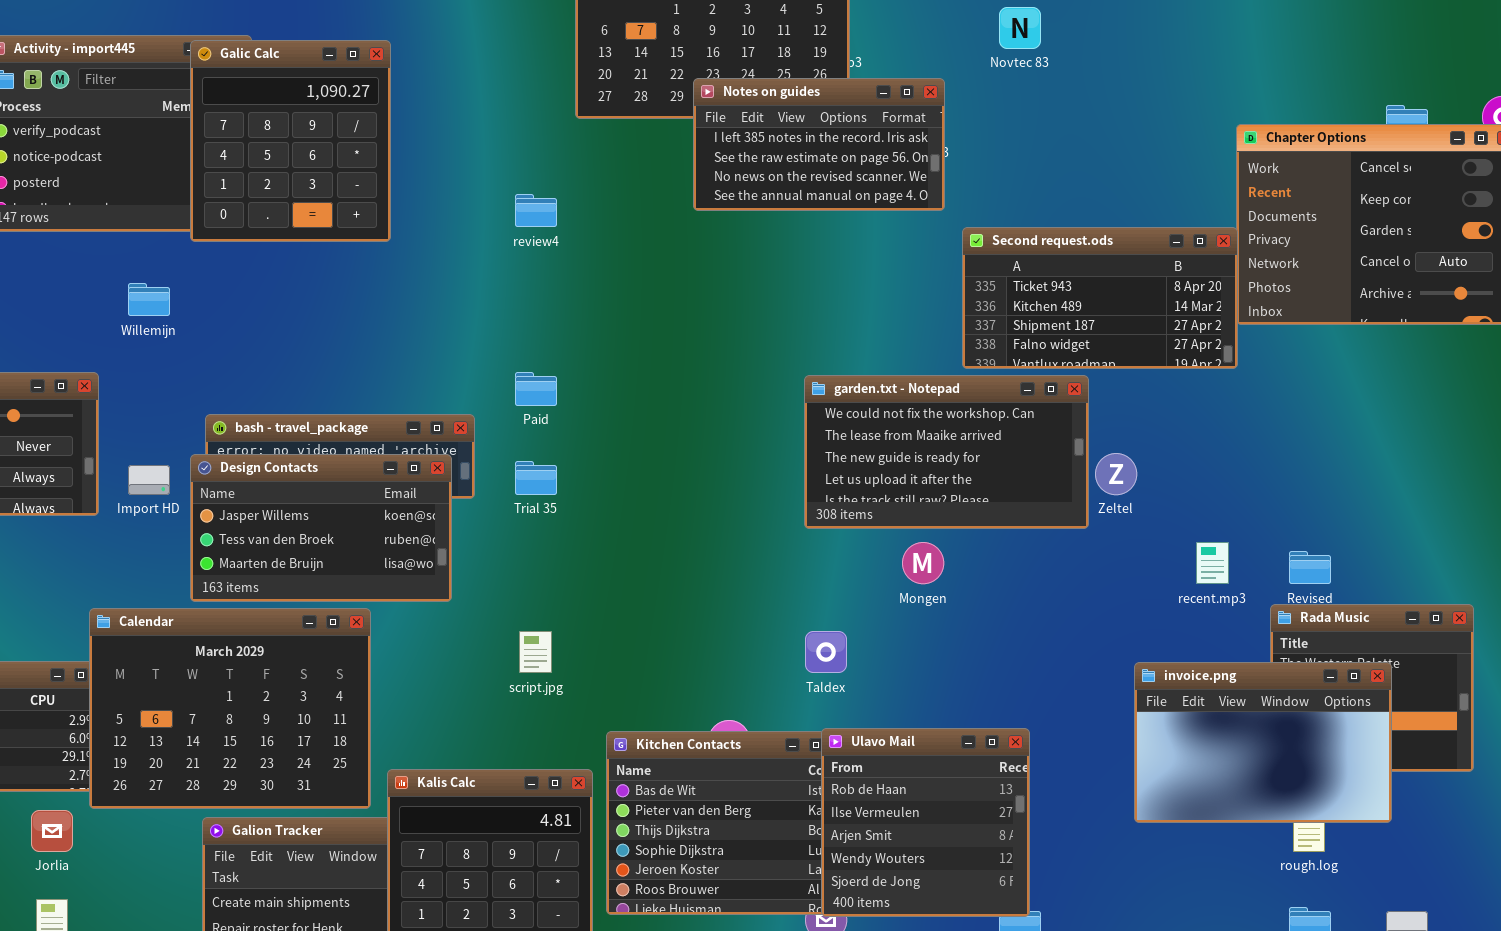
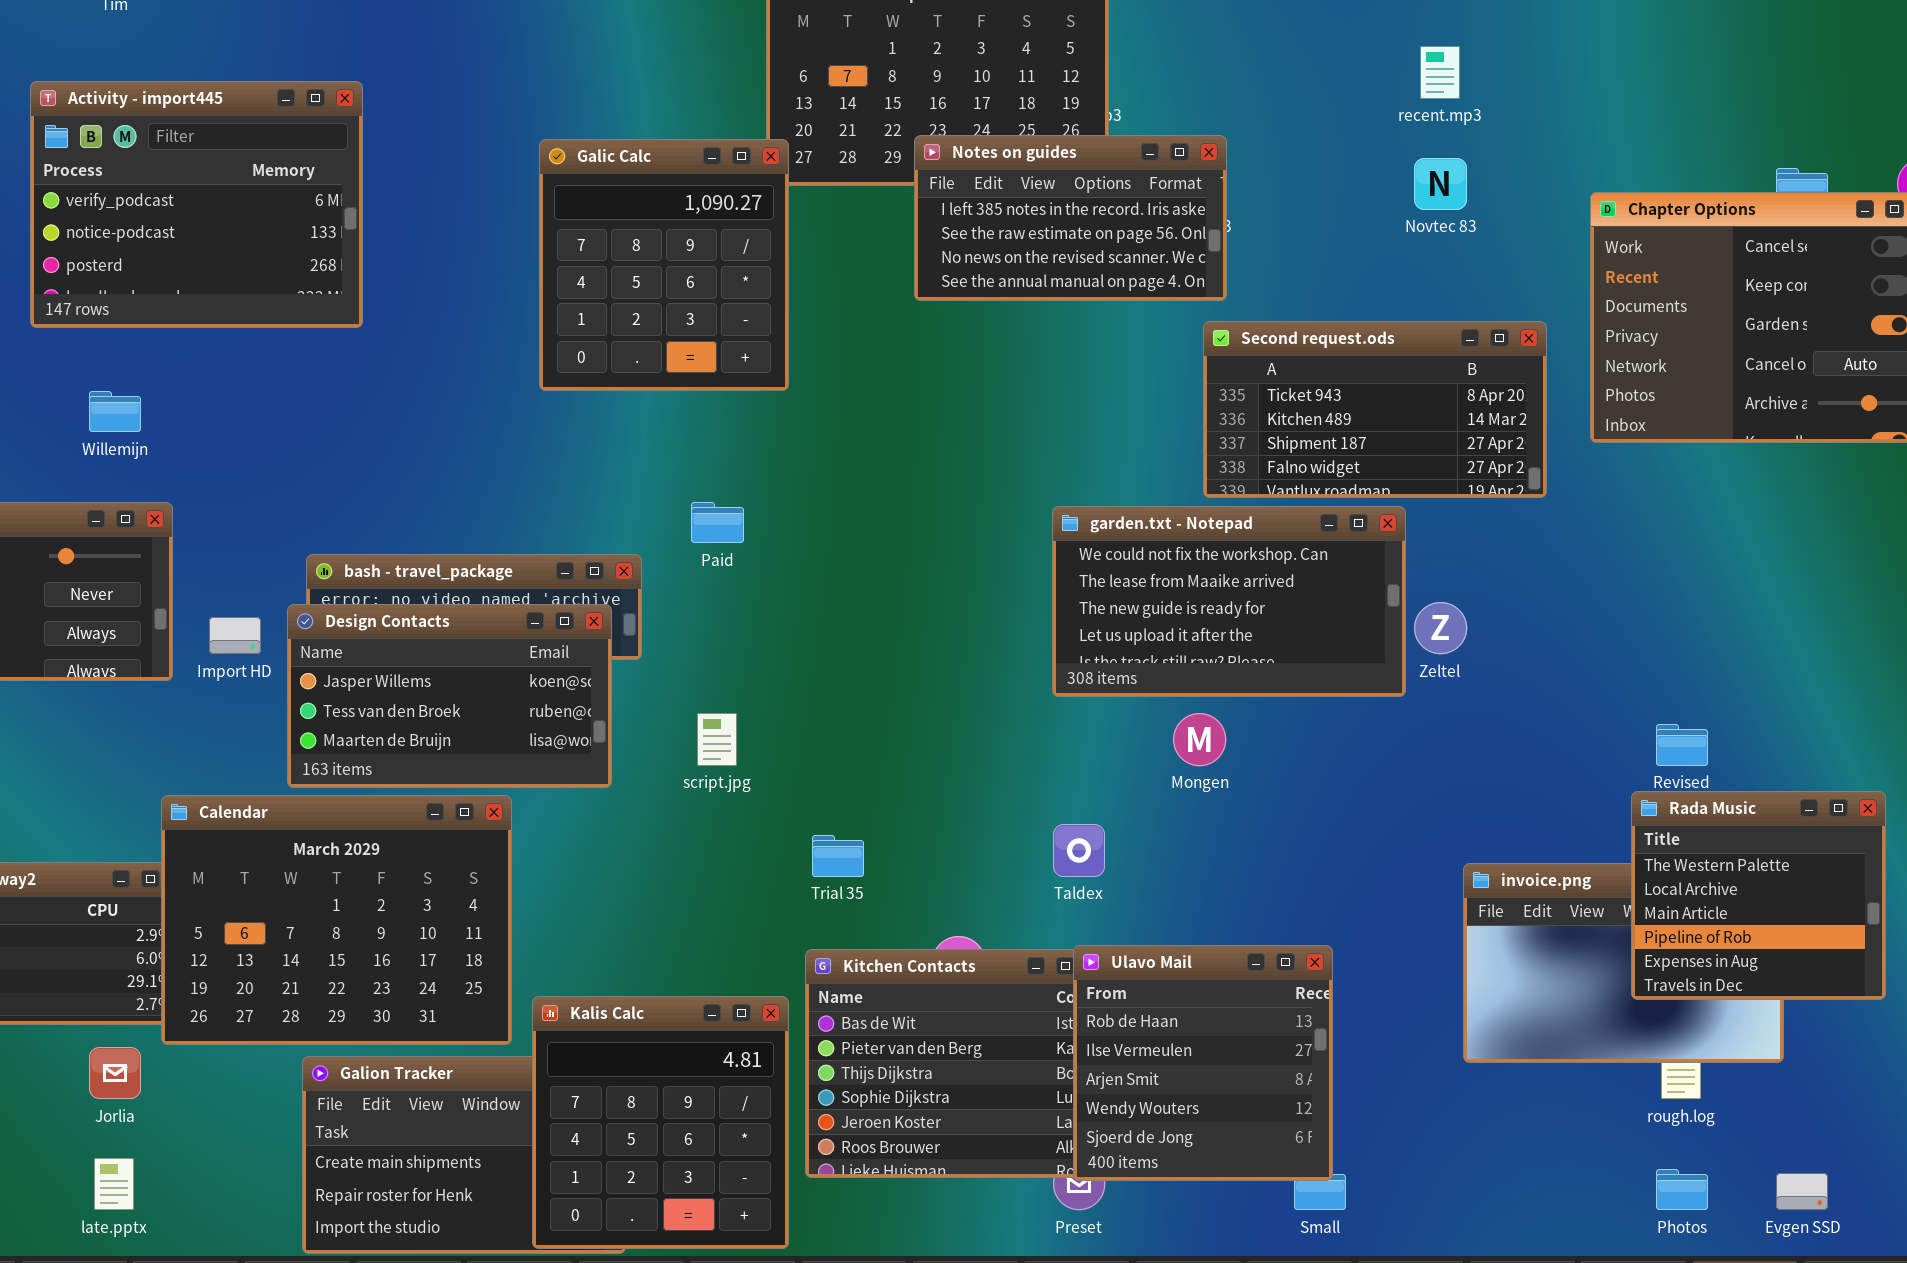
Novtec 83: [999,7,1041,49] -> [1414,158,1467,210], moved
Galic Calc: [190,40,391,242] -> [539,139,789,391], moved
Second request.ods: [962,227,1238,369] -> [1203,321,1547,498], moved
Willemijn: [128,283,170,316] -> [89,391,141,432], moved
Trial 35: [515,461,557,495] -> [812,835,864,877], moved
recent.mp3: [1196,542,1229,584] -> [1420,46,1460,99], moved
Rada Music: [1270,604,1474,772] -> [1631,791,1886,1000], raised
script.jpg: [519,631,552,673] -> [697,713,737,766], moved

